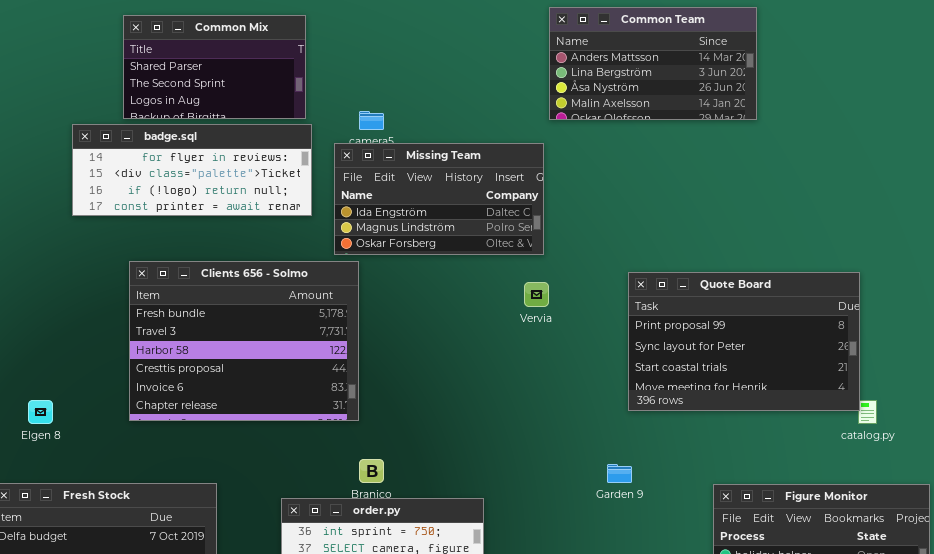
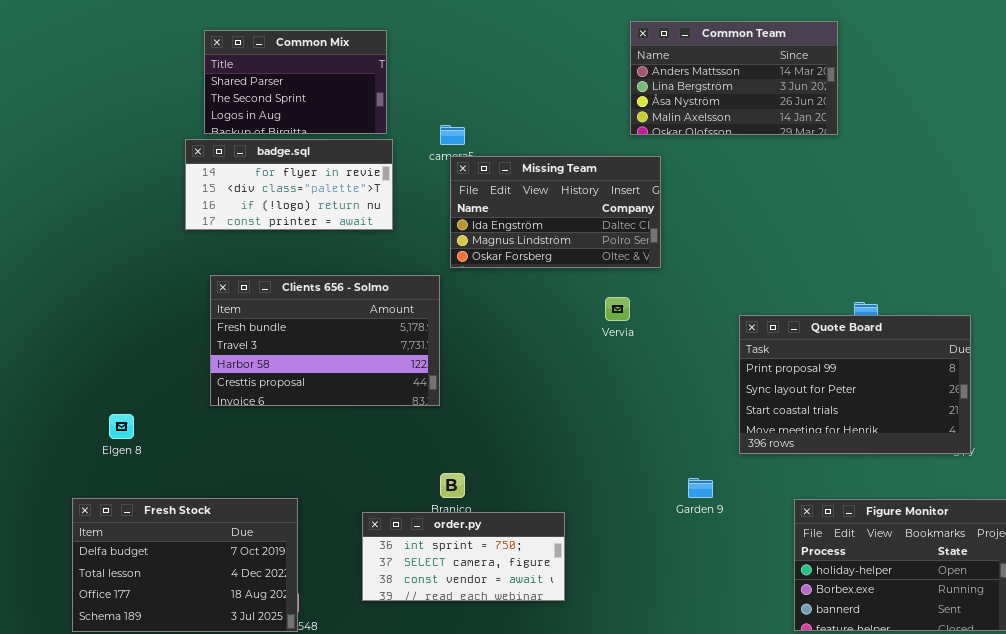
badge.sql: [72,124,312,216] -> [185,139,393,230], resized
Missing Team: [334,143,544,255] -> [450,156,661,268], moved
Clients 656 - Solmo: [129,261,359,421] -> [210,275,440,406], resized
Quote Board: [628,272,860,411] -> [739,315,971,454], moved

